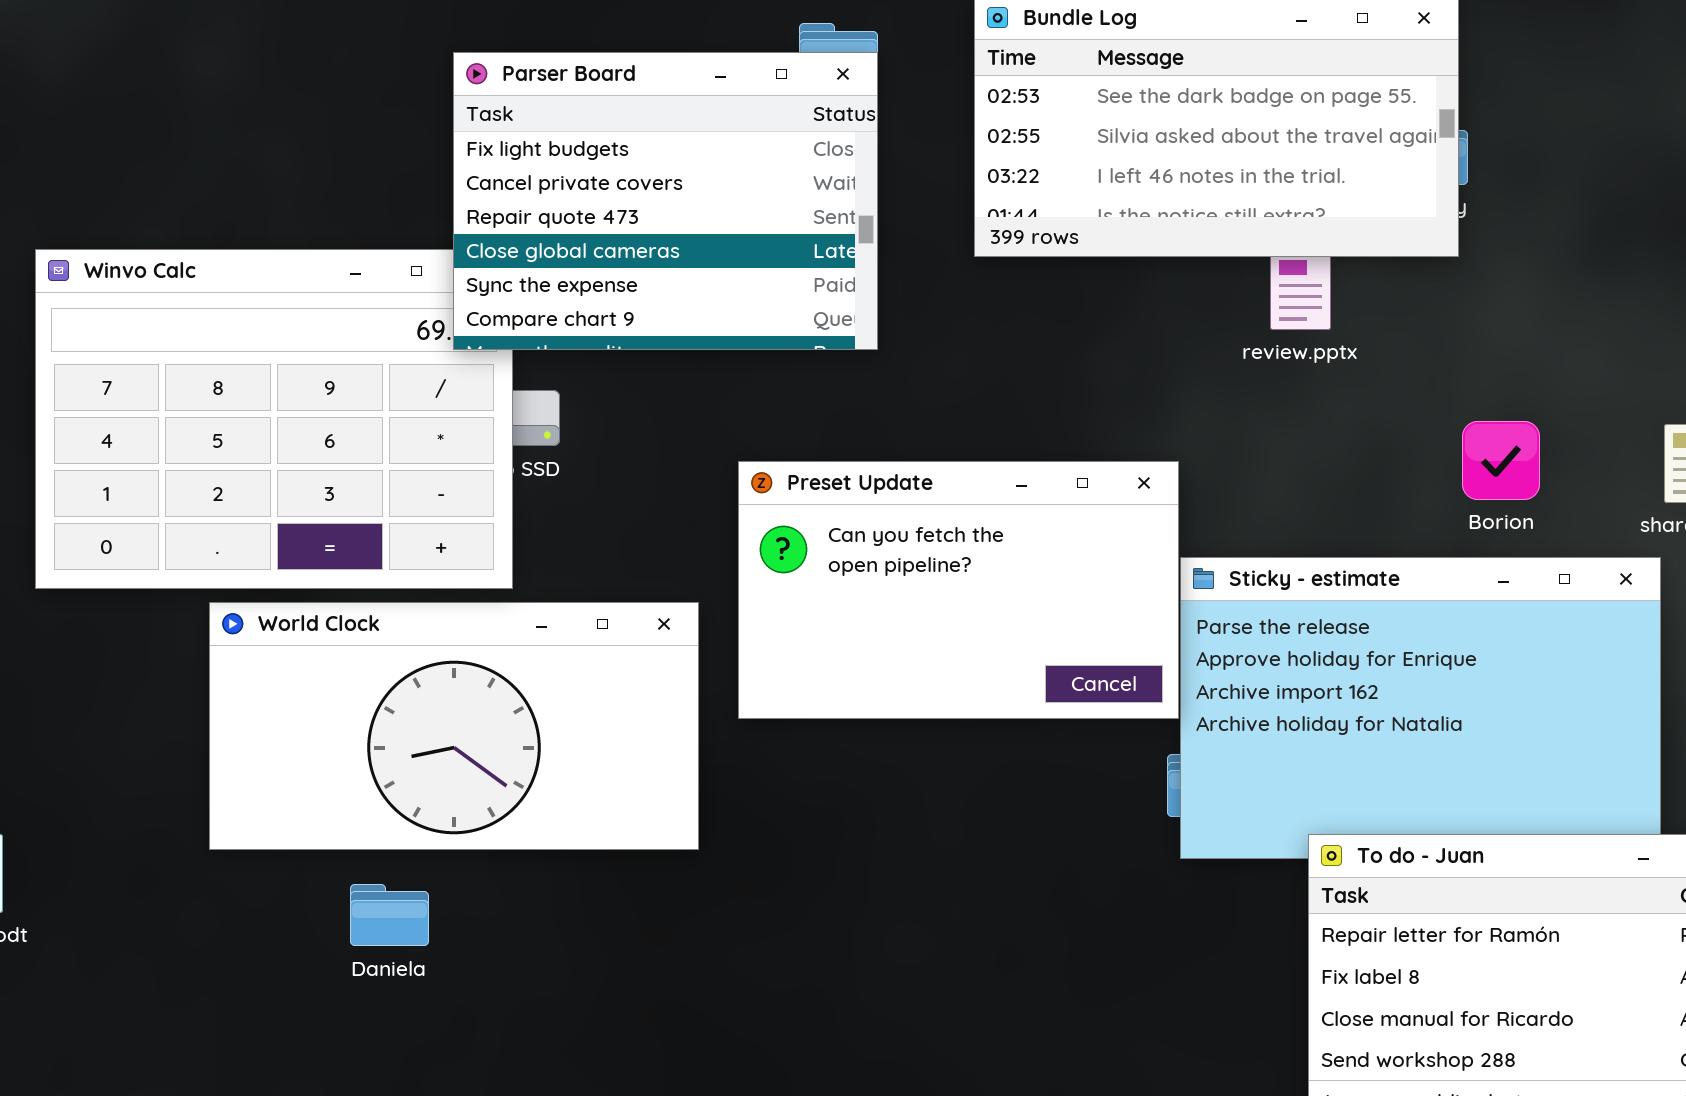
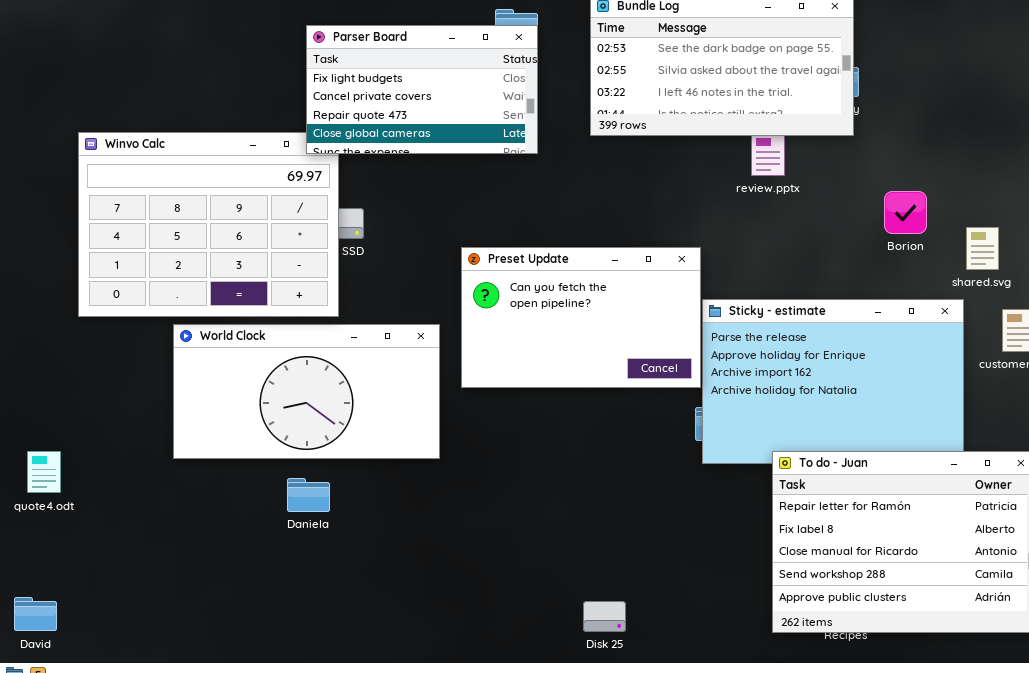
Parser Board: [453,52,878,350] -> [306,25,538,154], resized
Borion: [1462,421,1540,500] -> [884,191,927,234], moved
Daniela: [350,884,429,946] -> [287,478,330,512], moved

